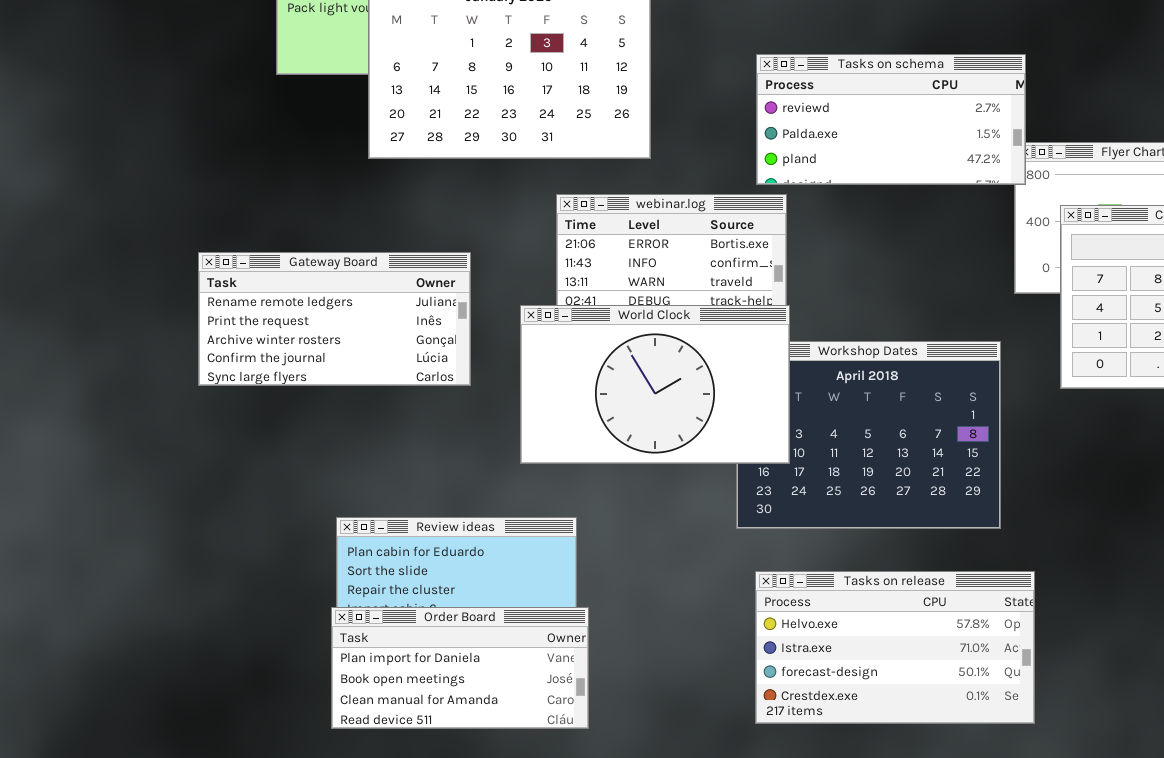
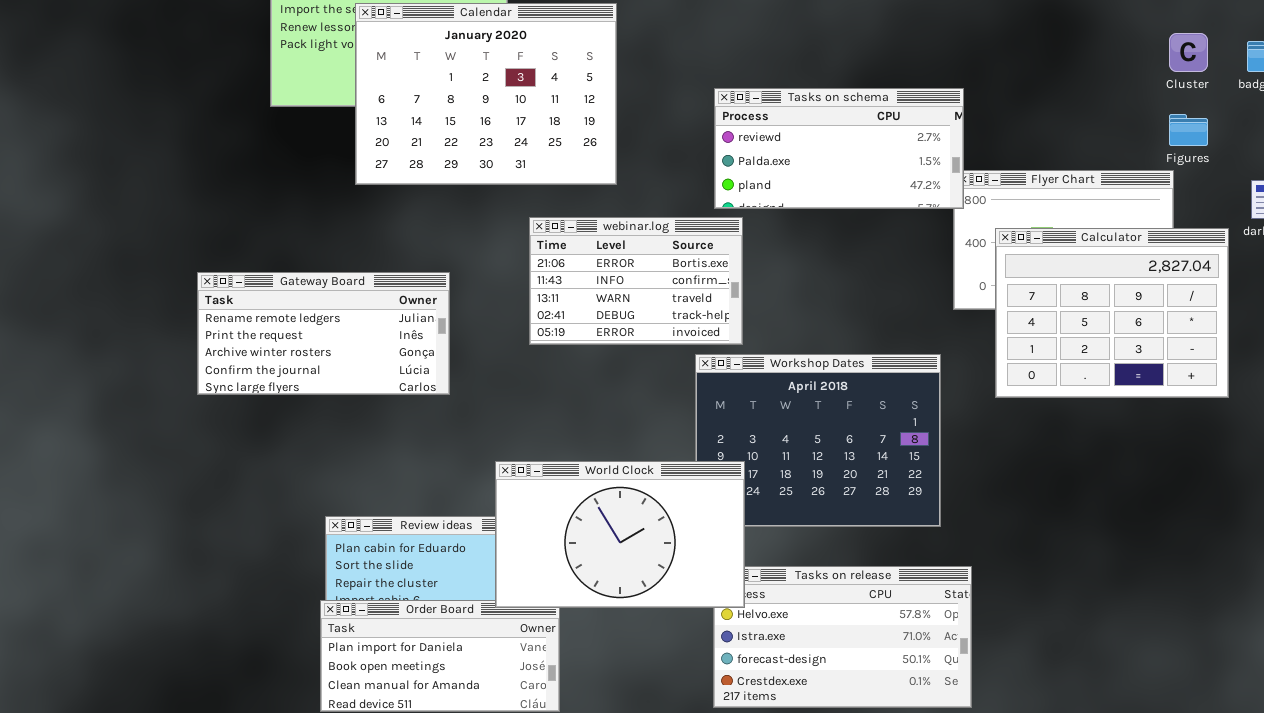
World Clock: [520,305,790,464] -> [495,461,745,608], moved

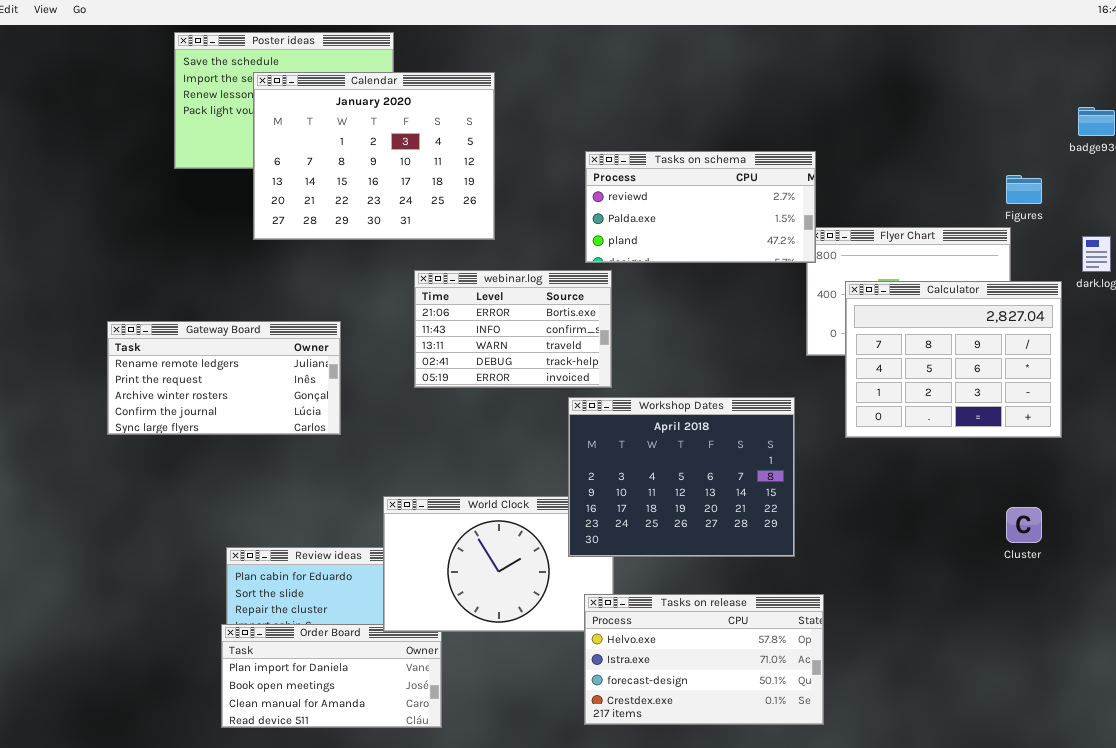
Cluster: [1169,33,1208,72] -> [1006,507,1042,543], moved
Workshop Dates: [695,354,941,527] -> [568,397,795,557], raised
Tasks on release: [713,566,972,708] -> [584,594,824,725], raised

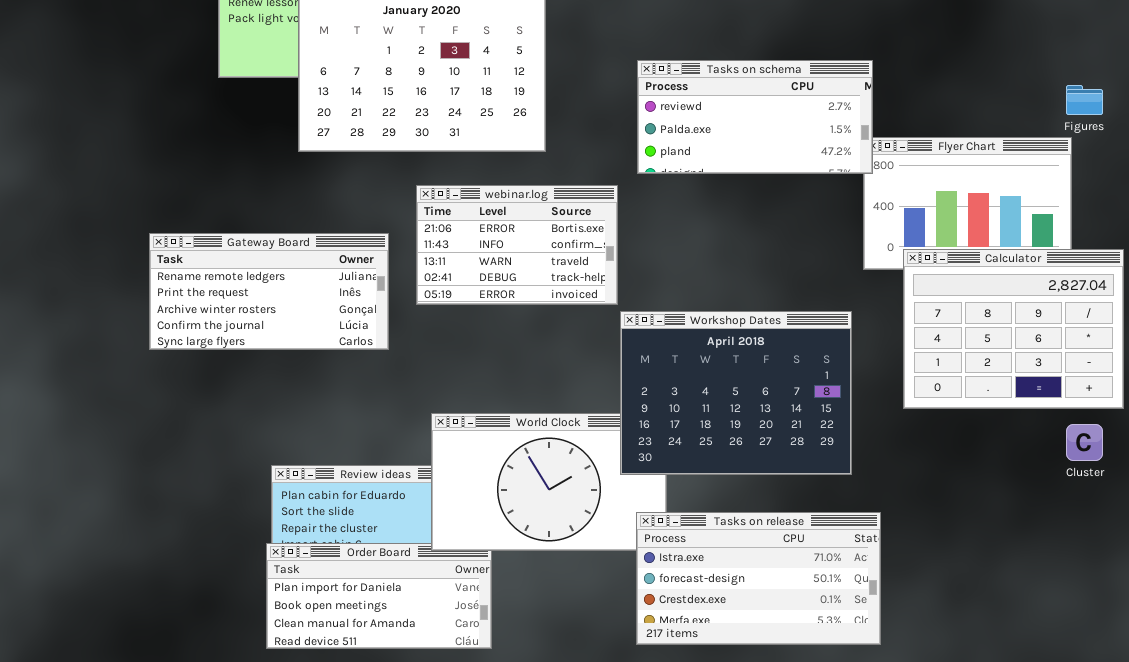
webinar.log: [414,270,612,388] -> [416,185,618,305], moved
Calculator: [845,281,1062,438] -> [903,249,1124,409], moved
Tasks on release: [584,594,824,725] -> [636,512,881,645], scrolled down 1 row

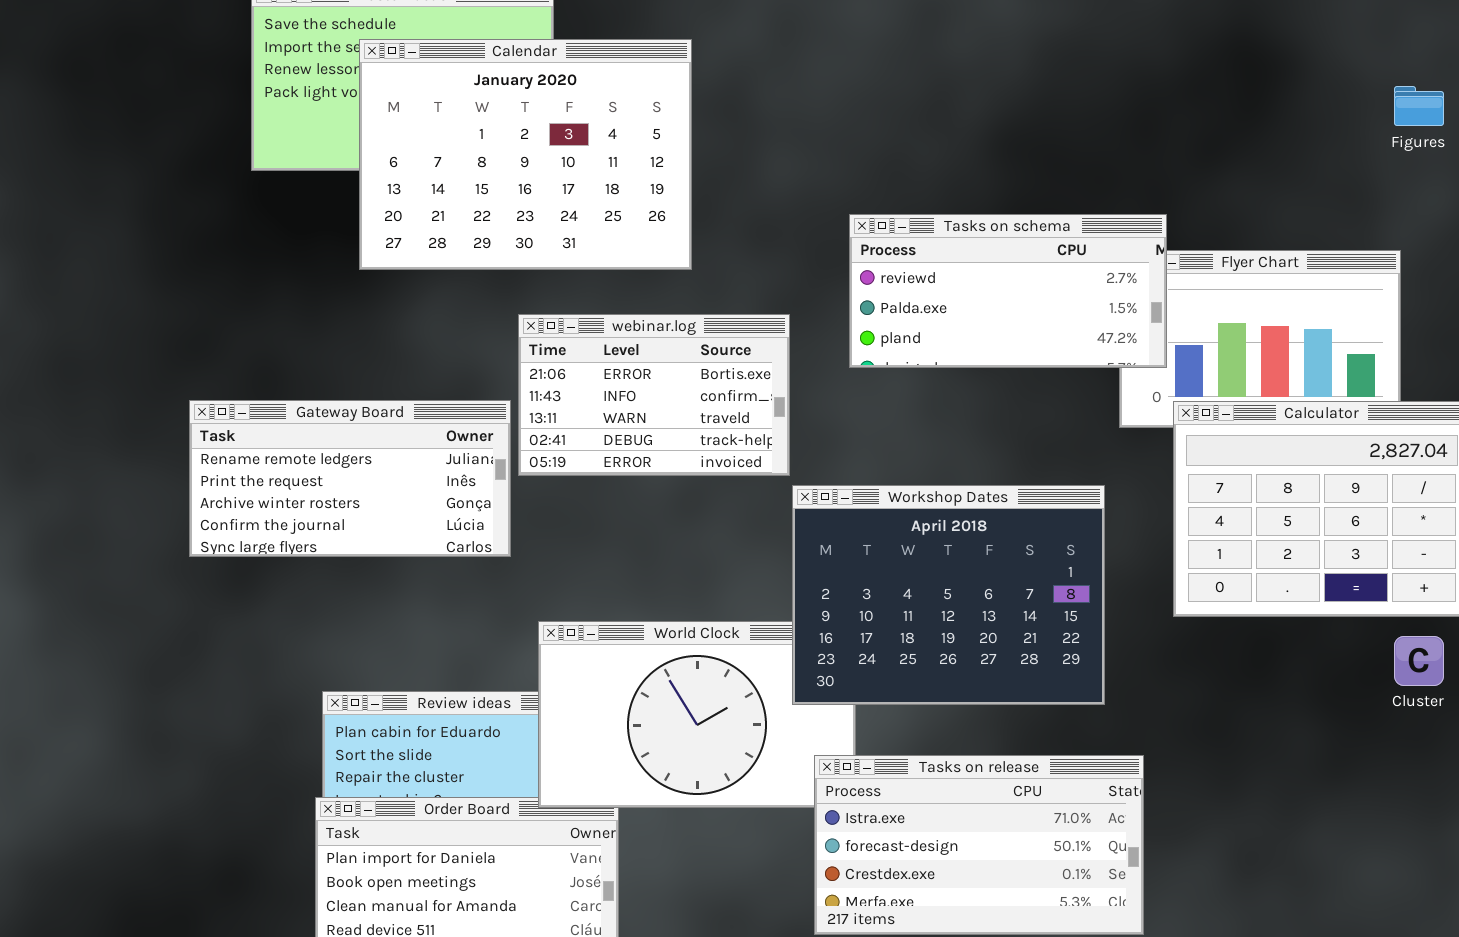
Tasks on schema: [637,60,873,174] -> [849,214,1167,368], moved
Figures: [1066,85,1103,115] -> [1394,86,1444,126], moved
Gateway Board: [149,233,389,350] -> [189,400,511,557], moved

